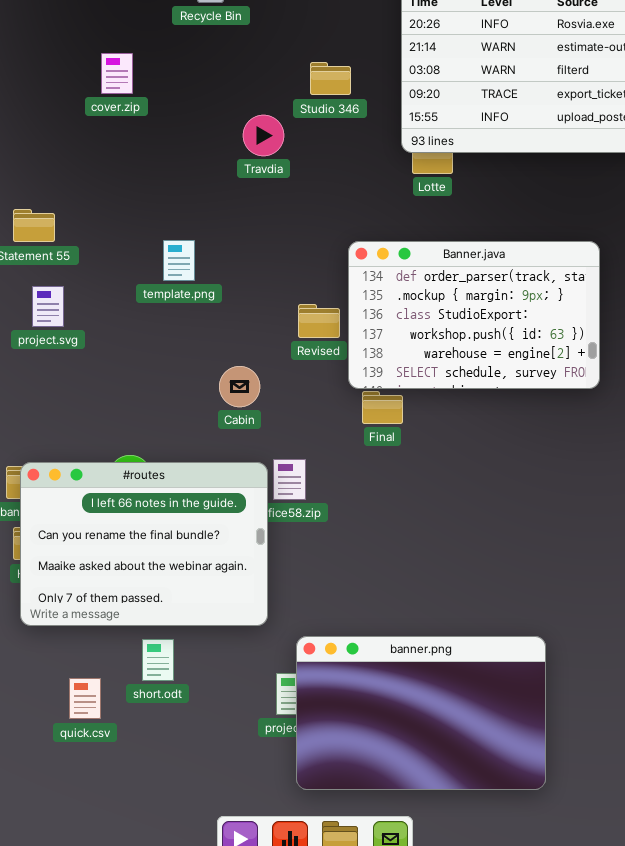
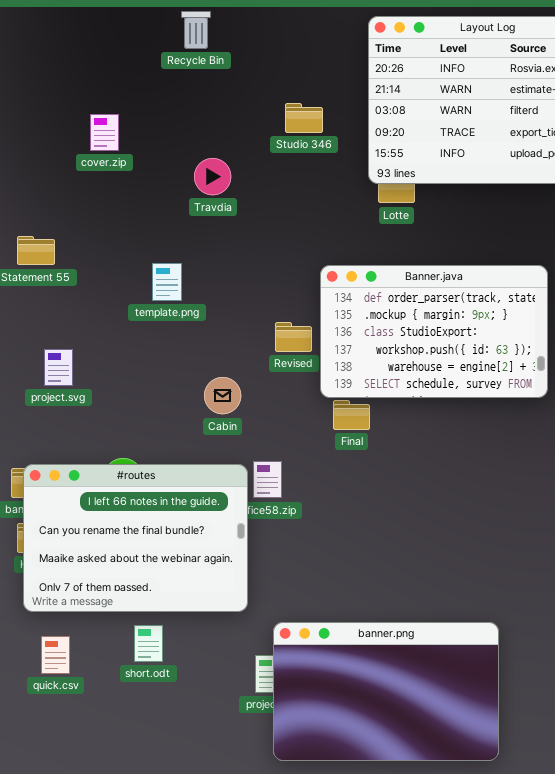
cover.zip: [101,53,133,94] -> [90,114,119,151], moved
Travdia: [243,115,284,156] -> [194,158,231,195], moved
project.svg: [32,286,64,327] -> [44,349,73,386], moved
quick.csv: [69,678,101,719] -> [41,636,70,674], moved

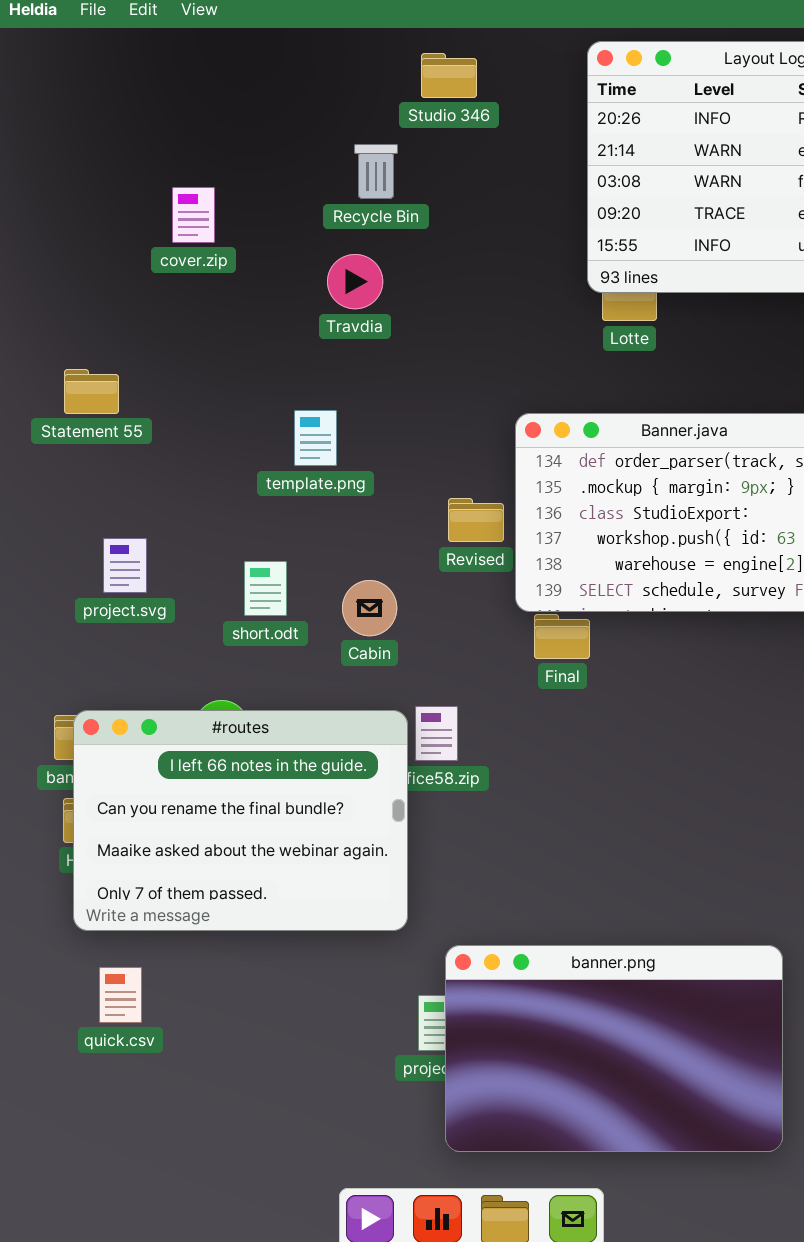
Recycle Bin: [181,11,211,49] -> [354,144,398,199], moved
Studio 346: [285,103,323,133] -> [421,53,477,98], moved
template.png: [152,263,182,301] -> [294,410,337,466], moved
short.odt: [134,625,163,662] -> [244,561,287,616], moved

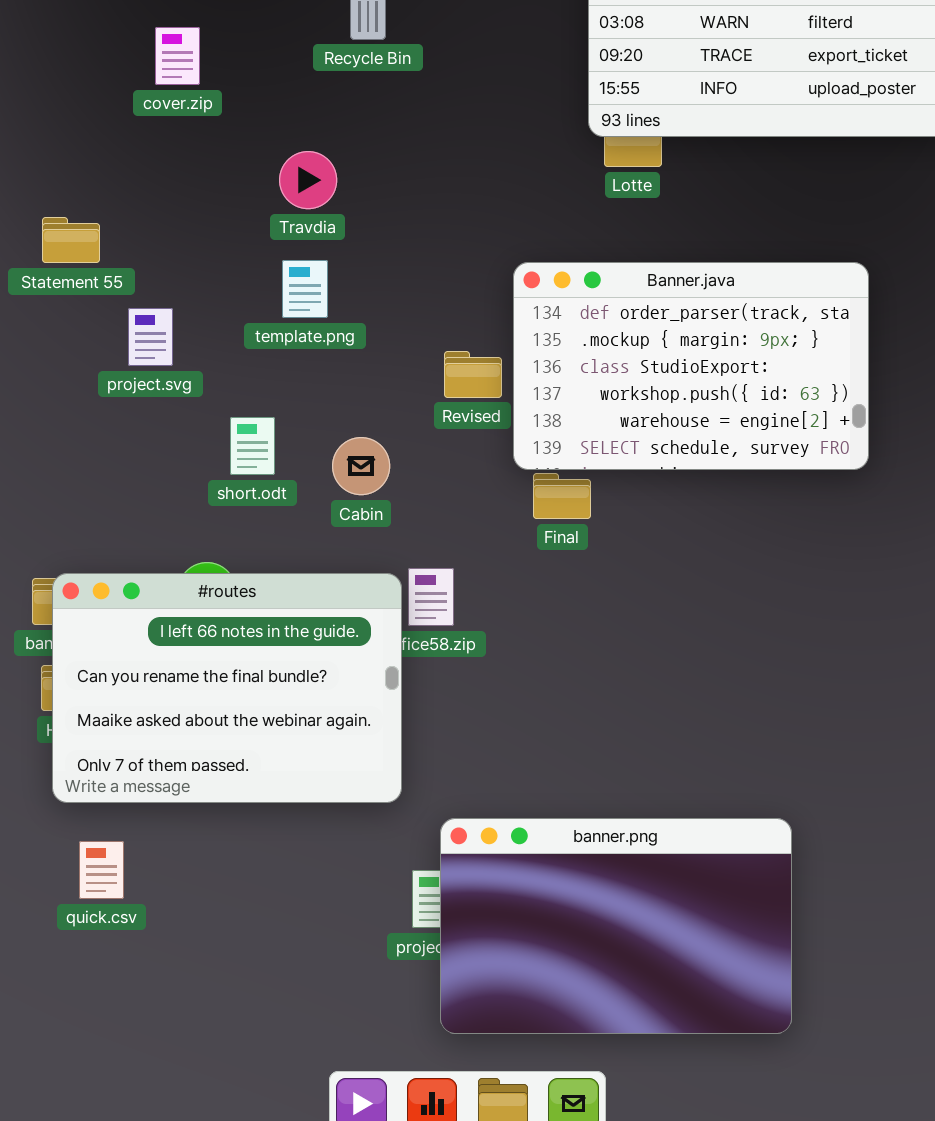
Travdia: [327,254,383,309] -> [279,151,337,209], moved
project.svg: [103,538,147,593] -> [128,308,173,366], moved

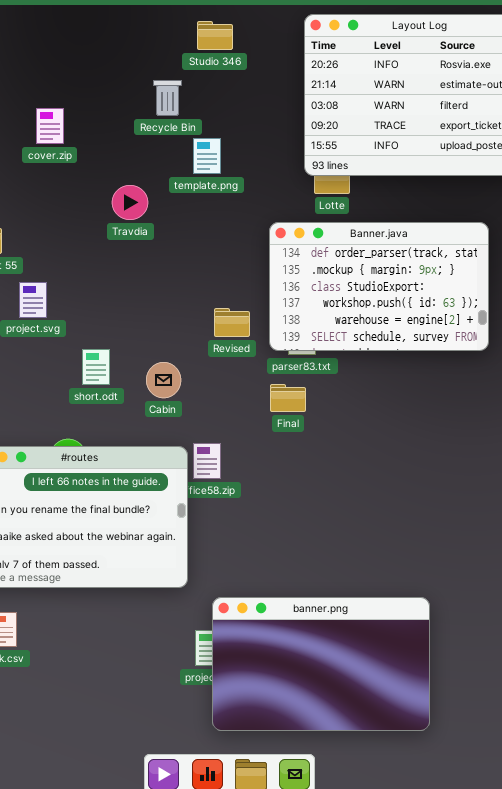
template.png: [282,260,328,318] -> [193,138,221,174], moved
Banner.java: [513,262,869,470] -> [269,222,489,351], moved

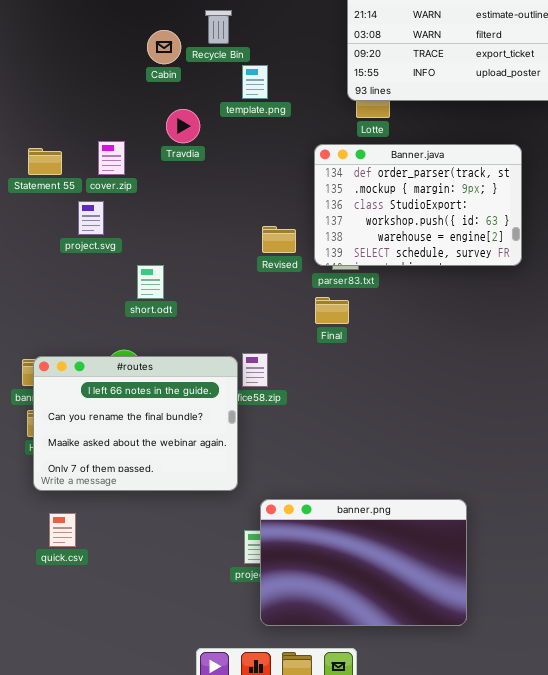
cover.zip: [36,108,64,144] -> [98,141,125,175], moved
Cabin: [146,362,181,398] -> [147,30,181,64], moved

